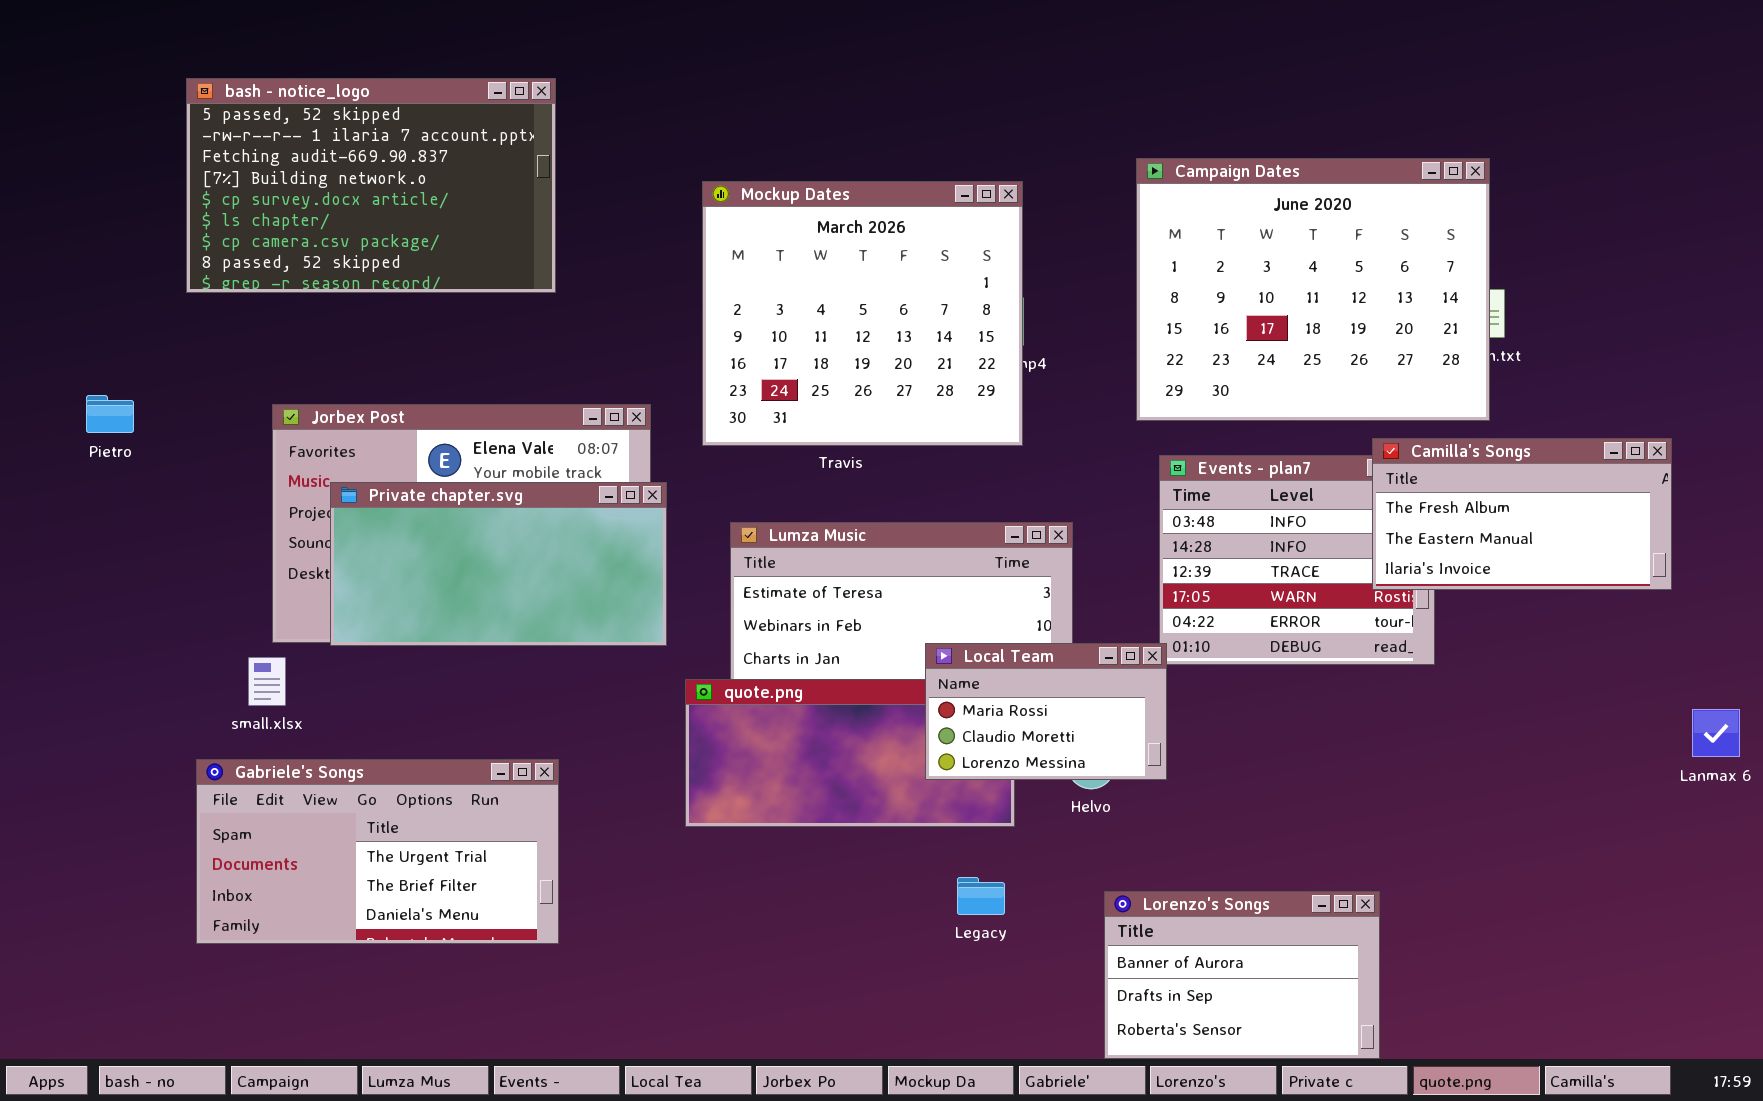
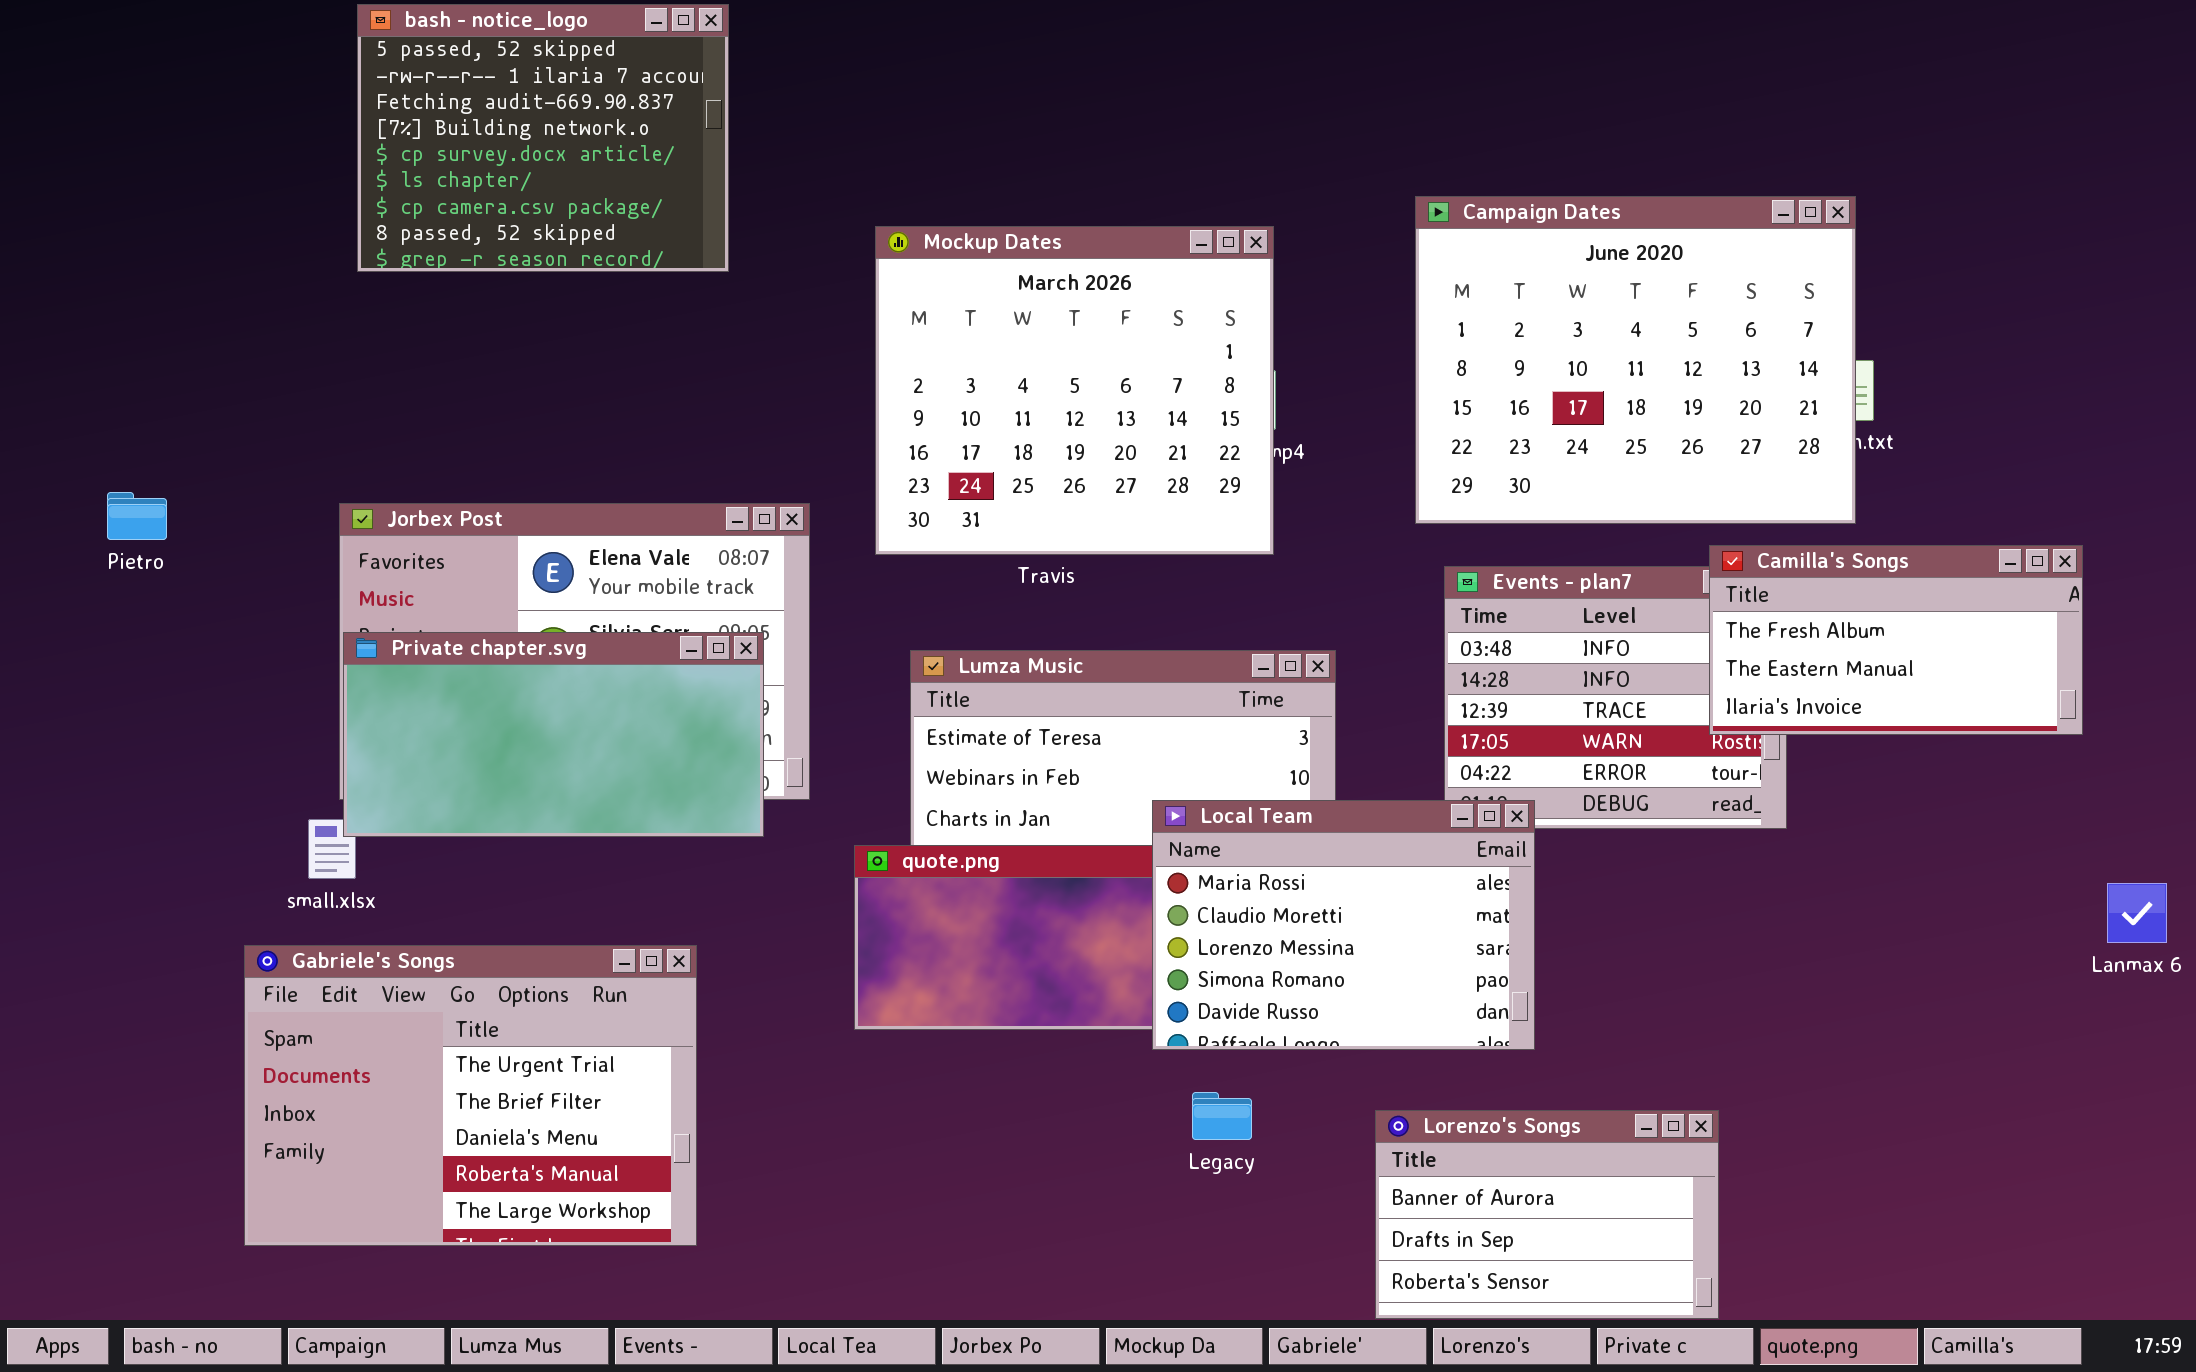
bash - notice_logo: [186,78,556,293] -> [357,4,729,272], moved, resized
Private chapter.svg: [330,482,667,646] -> [343,632,764,837], moved
Local Team: [925,643,1167,780] -> [1152,800,1535,1050], resized
Gabriele's Songs: [196,759,559,944] -> [244,945,697,1246], resized

